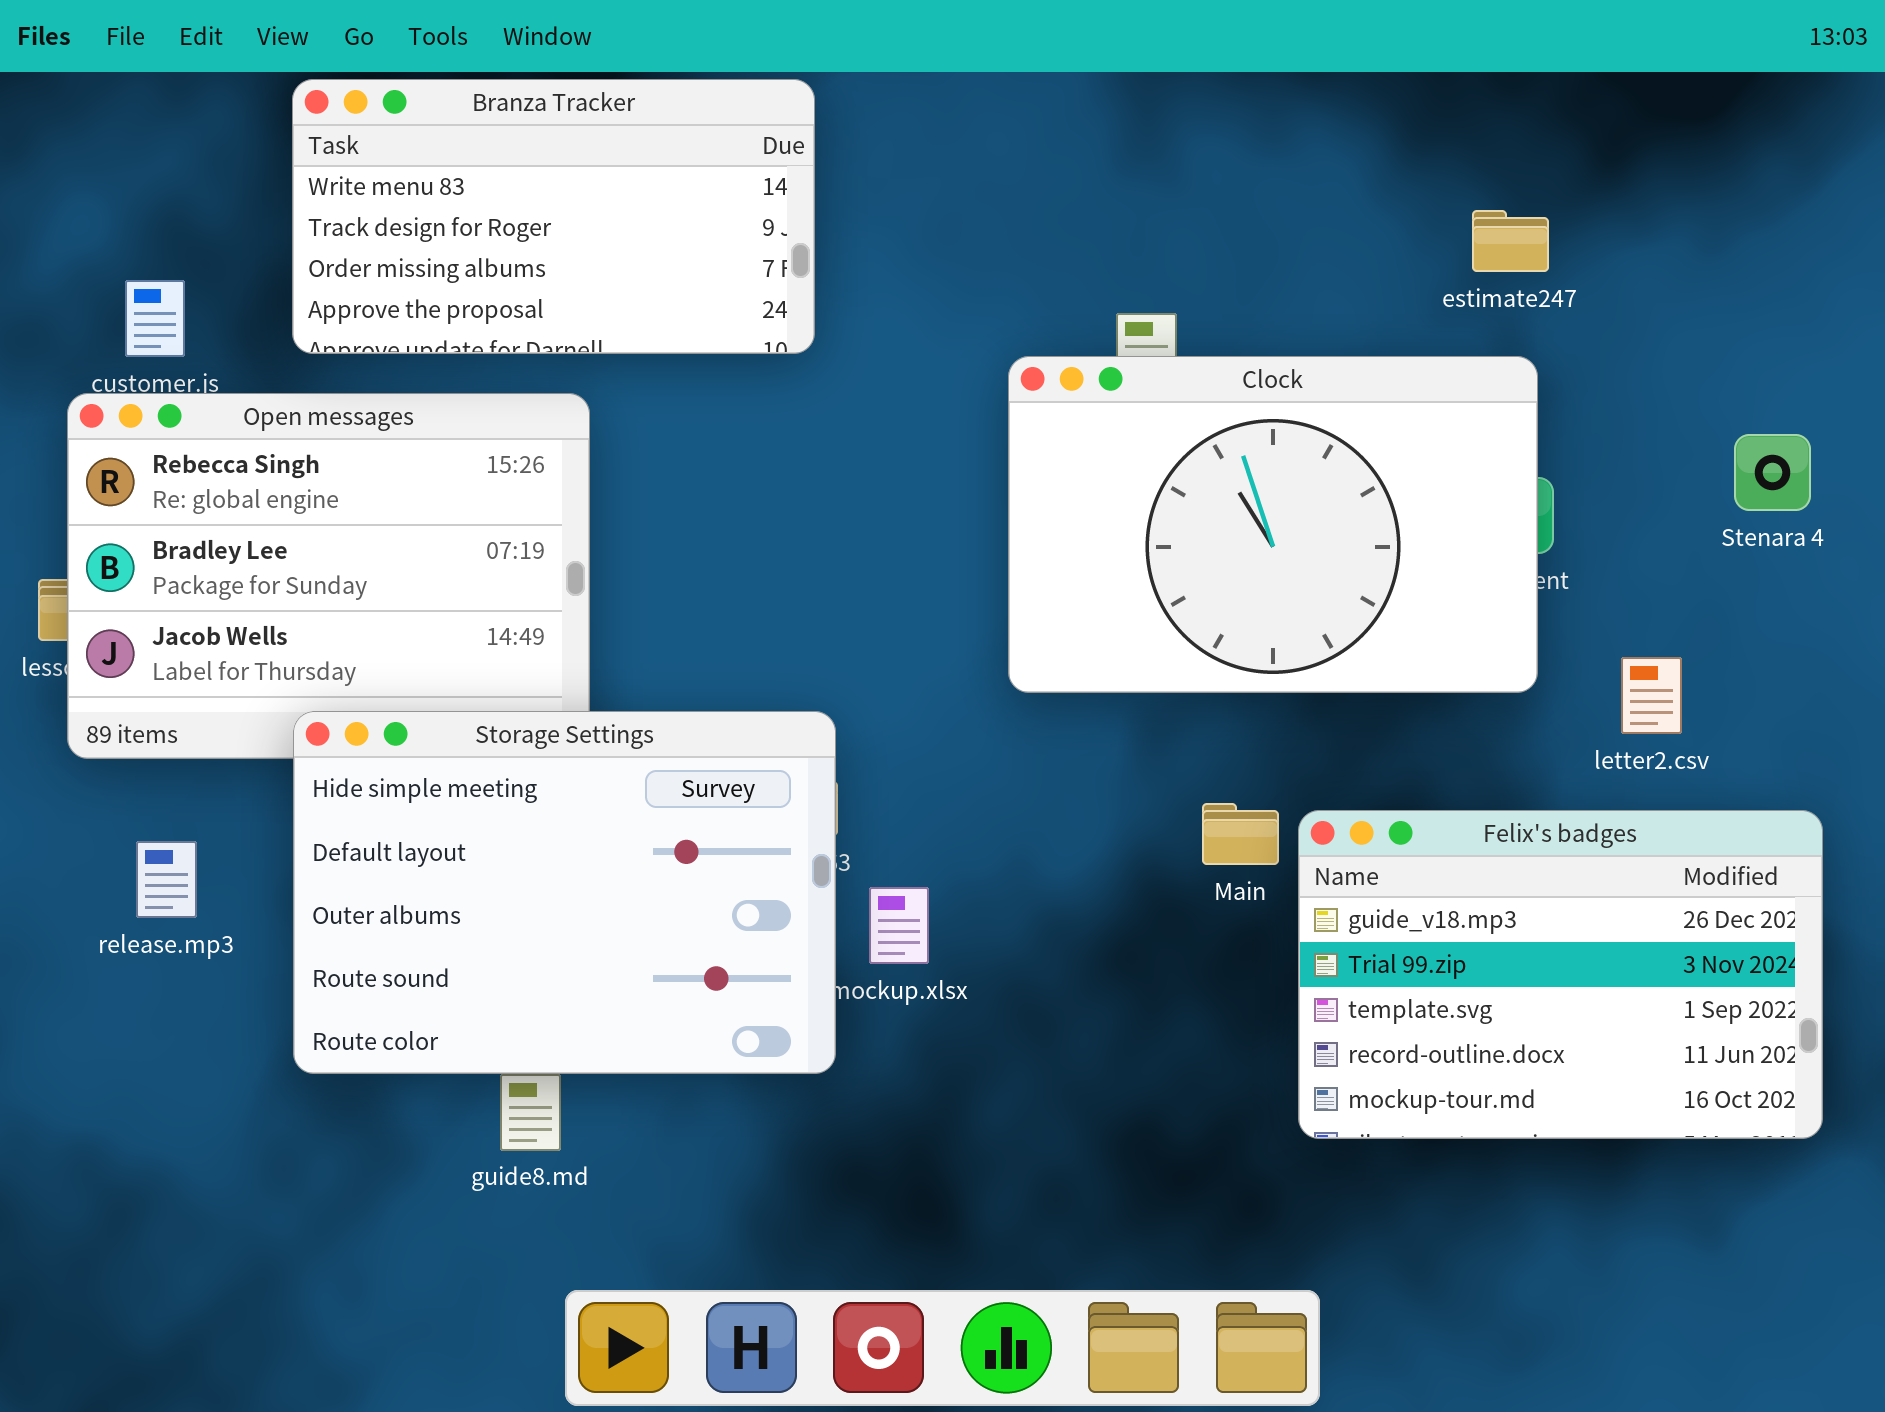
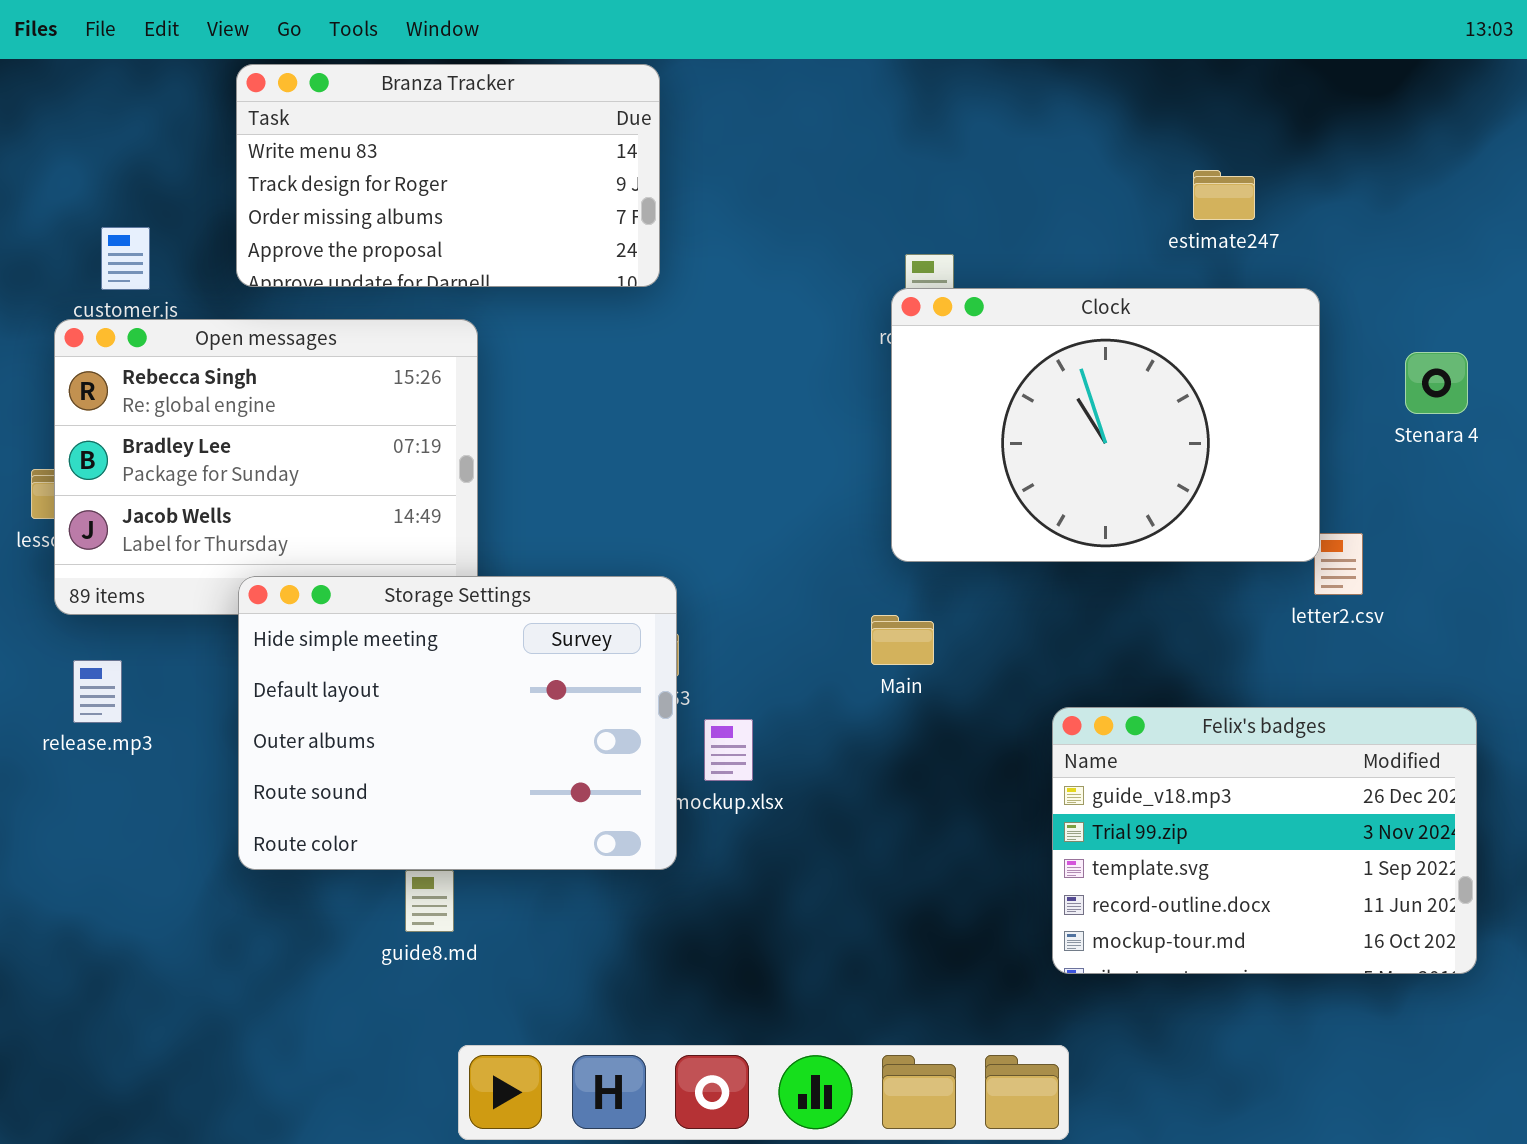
Clock: [1008,356,1538,693] -> [891,288,1320,562], moved
Main: [1202,803,1279,865] -> [871,615,934,665], moved
Felix's badges: [1298,810,1823,1139] -> [1052,707,1477,974], moved
release.mp3: [136,841,197,918] -> [73,660,122,723], moved

